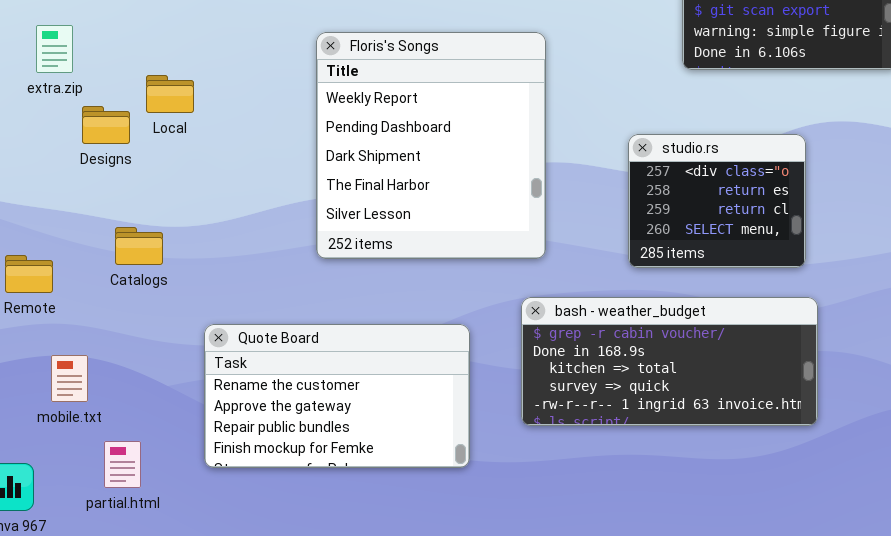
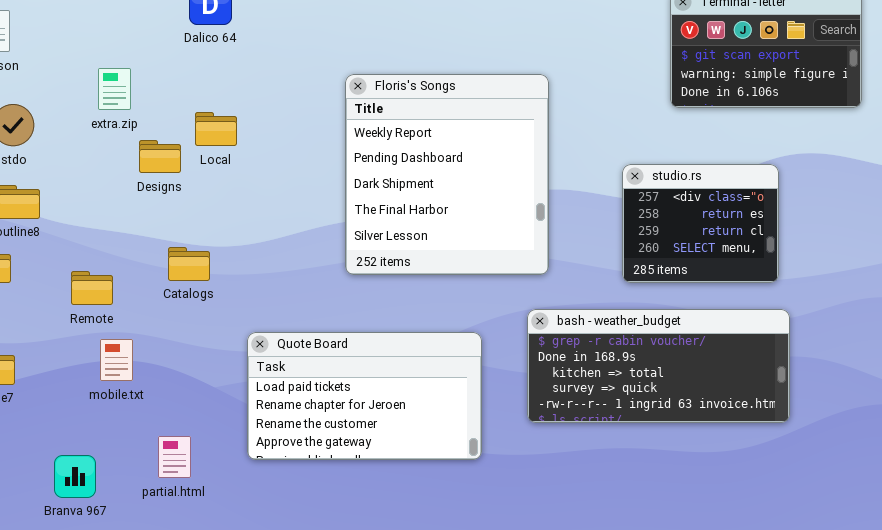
Quote Board: [204,324,470,468] -> [247,332,482,460], scrolled up 2 rows
mobile.txt: [51,355,88,402] -> [100,339,133,381], moved

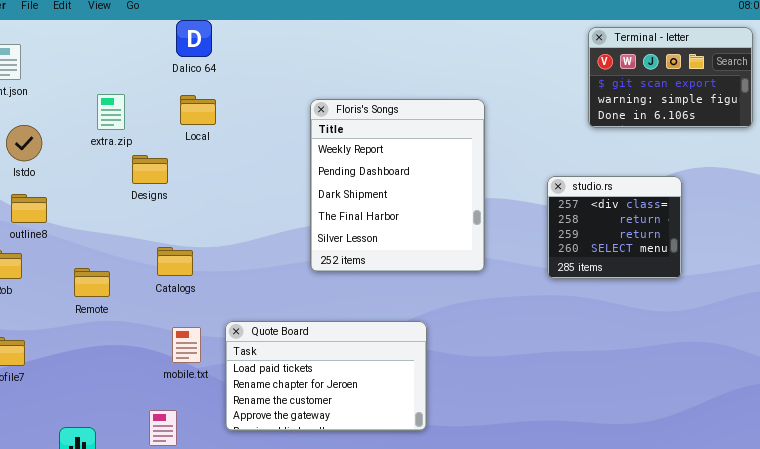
Local: [195,112,237,146] -> [180,95,216,125], moved
bash - weather_budget: [527,309,790,423] -> none, closed
mobile.txt: [100,339,133,381] -> [172,327,201,363], moved

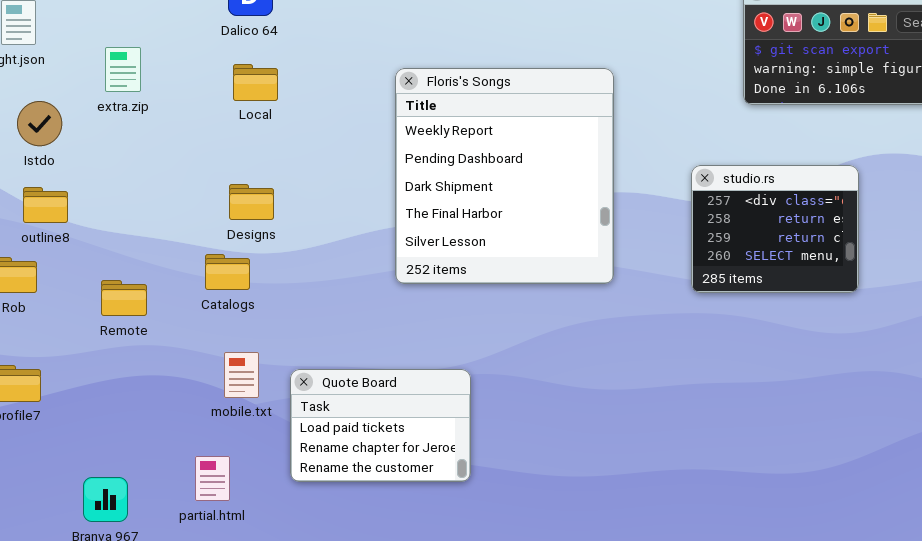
extra.zip: [97,94,125,130] -> [105,47,141,92], moved
Designs: [132,155,168,184] -> [229,184,274,220], moved
Quote Board: [225,321,427,431] -> [290,369,471,482], resized

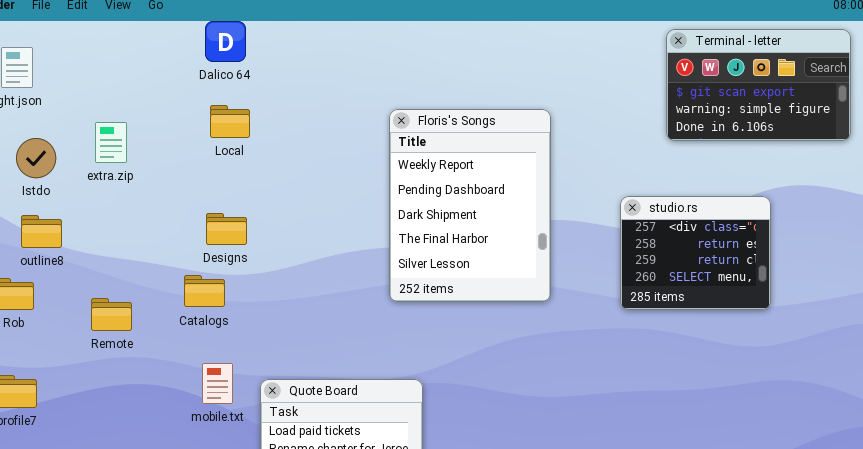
extra.zip: [105,47,141,92] -> [95,122,127,163], moved
Floris's Songs: [395,68,614,284] -> [389,109,551,302], resized

